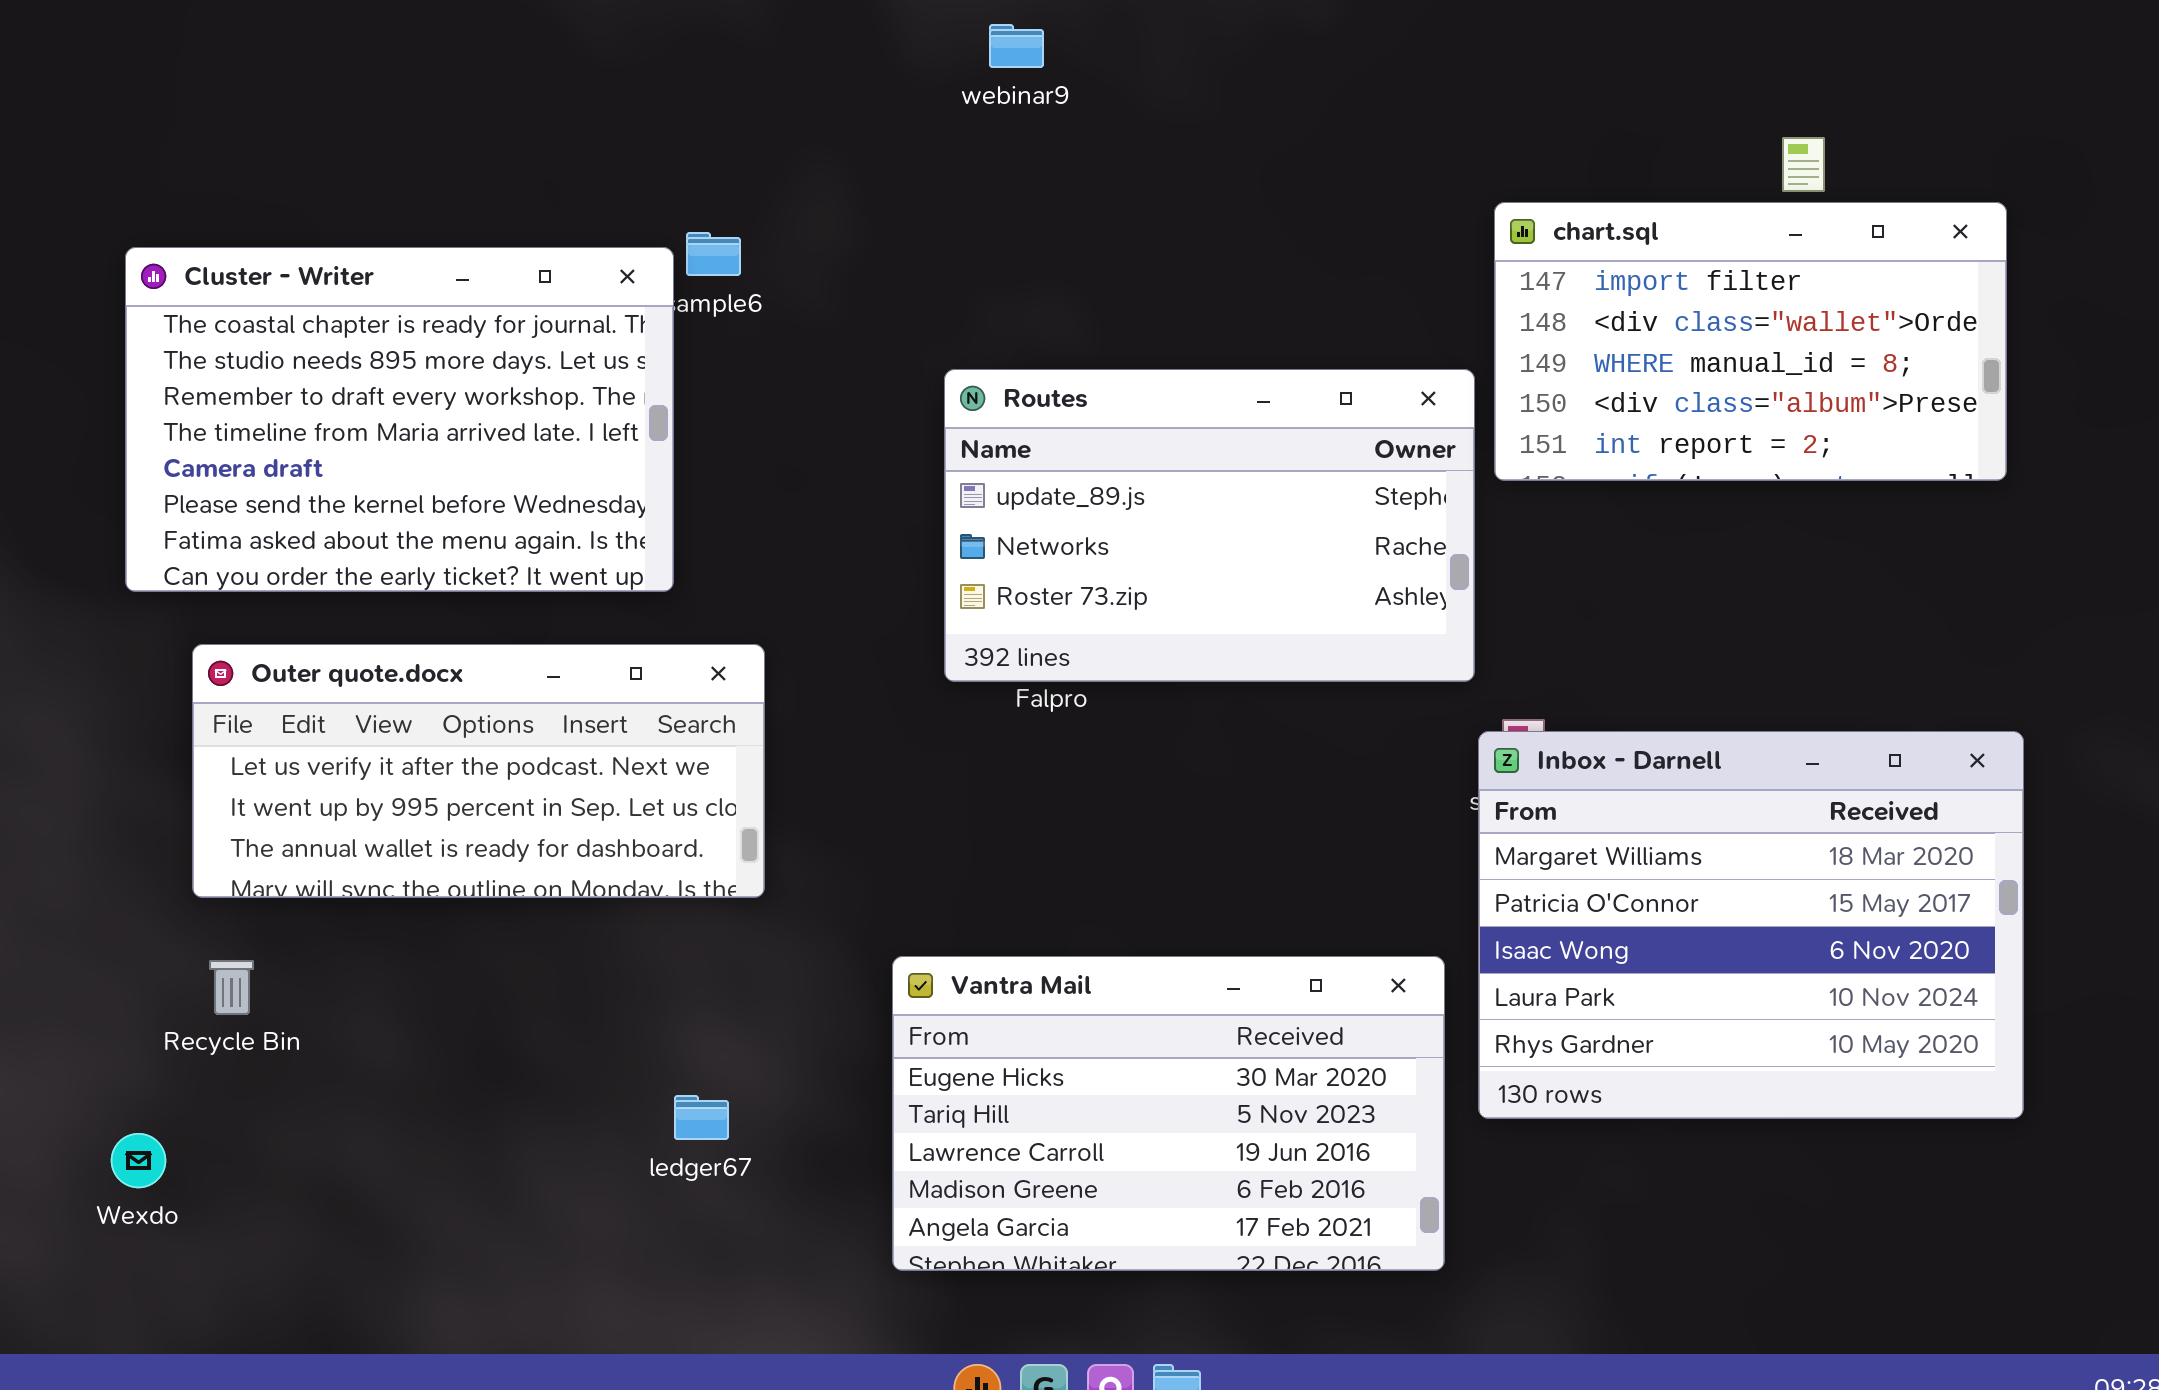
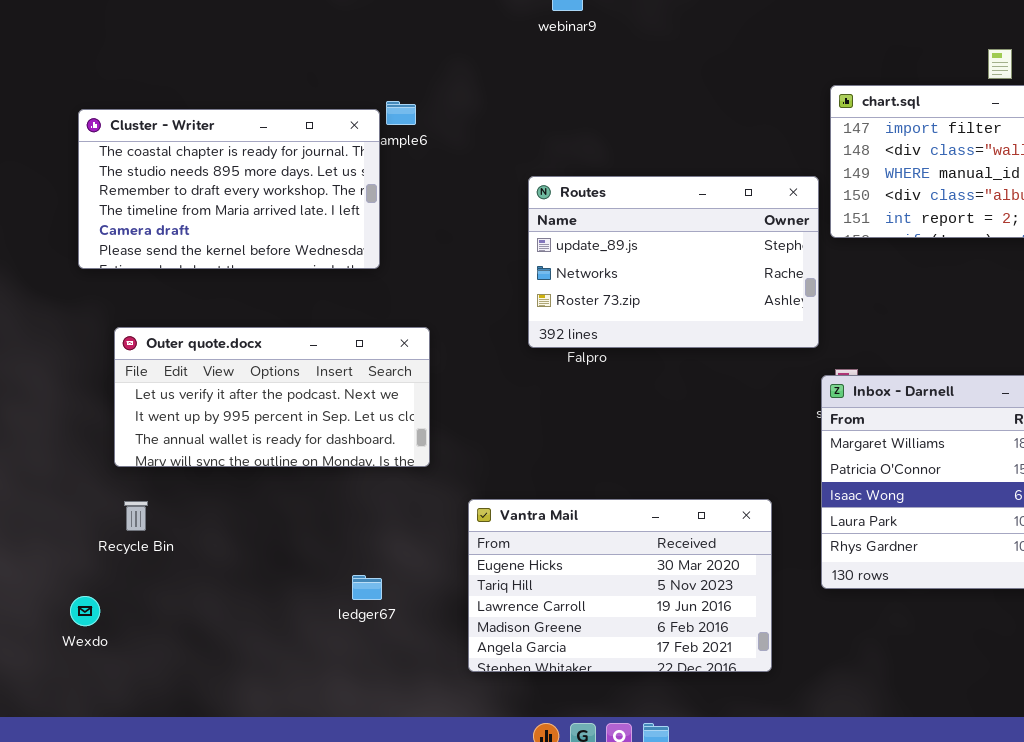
Cluster - Writer: [125,247,674,592] -> [78,109,380,269], resized
Vantra Mail: [892,956,1445,1271] -> [468,499,772,672], moved
ledger67: [674,1095,729,1140] -> [352,575,382,600], moved

